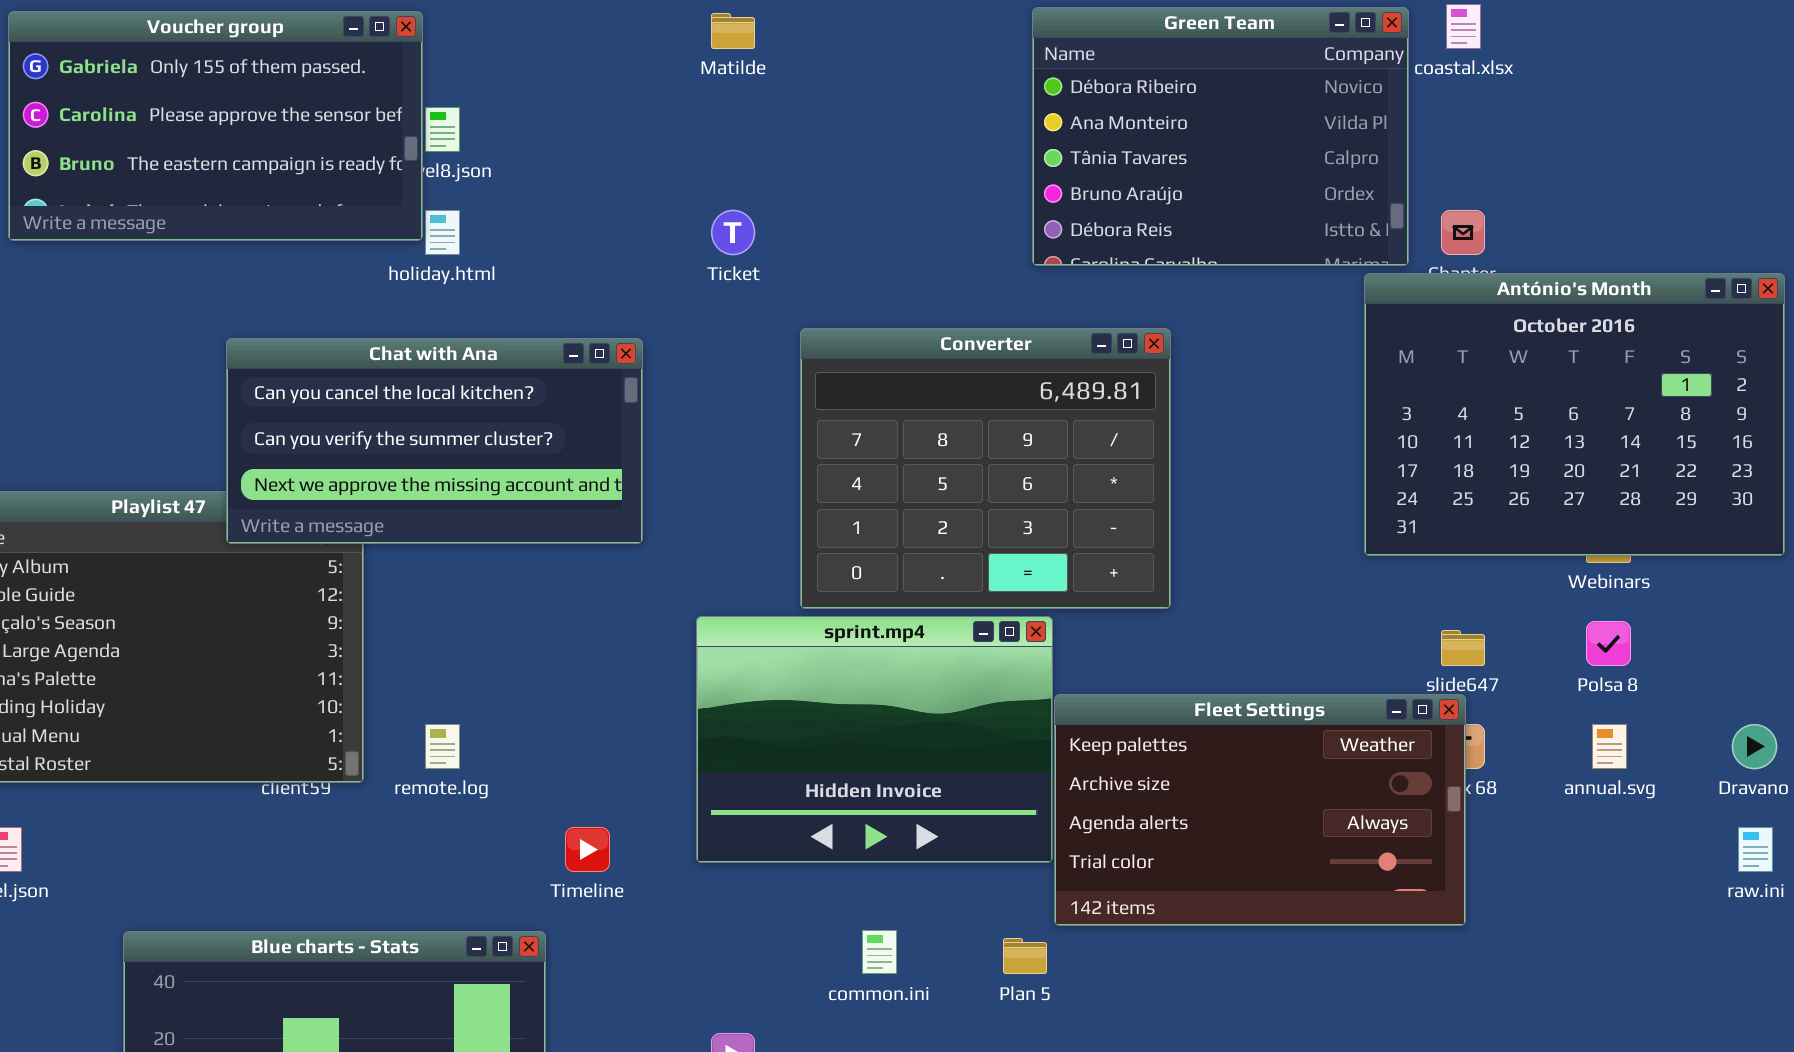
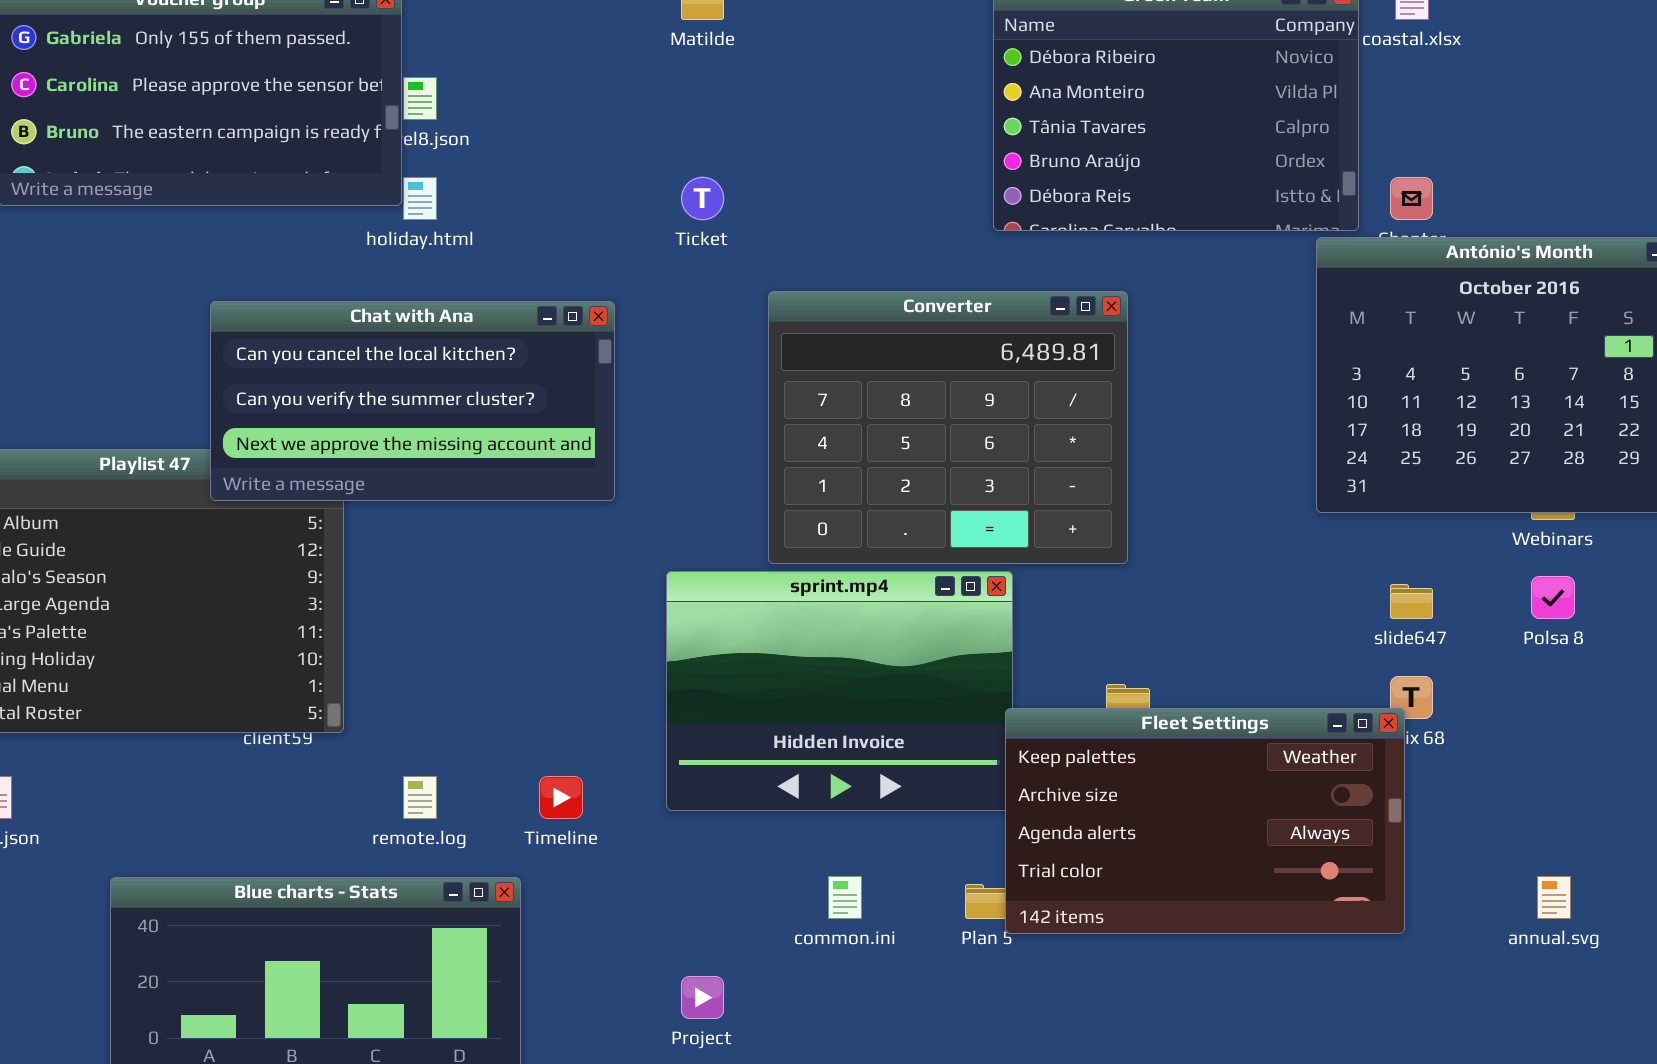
Fleet Settings: [1054,694,1466,926] -> [1005,708,1405,934], moved
remote.log: [425,724,460,769] -> [403,776,437,819], moved
annual.svg: [1592,724,1627,769] -> [1537,876,1571,919], moved

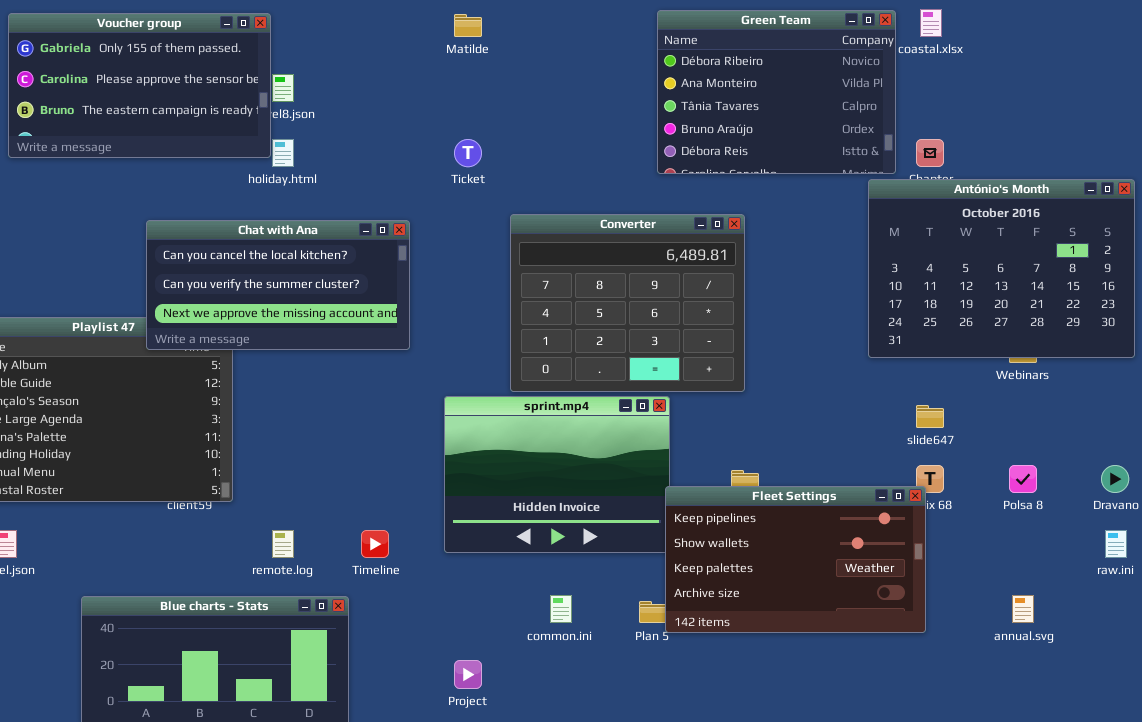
Polsa 8: [1531,576,1575,619] -> [1009,465,1037,493], moved
Fleet Settings: [1005,708,1405,934] -> [665,486,926,633], scrolled up 2 rows

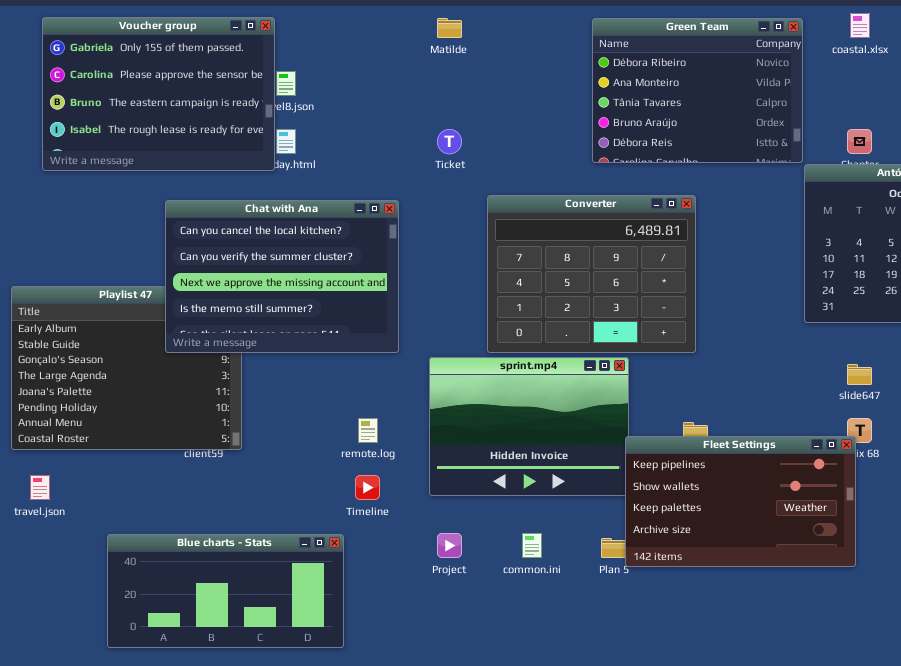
Green Team: [657,10,896,174] -> [592,18,803,163], moved
Voucher group: [8,13,271,158] -> [42,17,275,171], resized
Chat with Ana: [146,220,410,350] -> [165,200,399,353], resized
remote.log: [272,530,294,558] -> [358,418,378,443], moved
Project: [454,660,482,689] -> [437,533,462,558], moved

